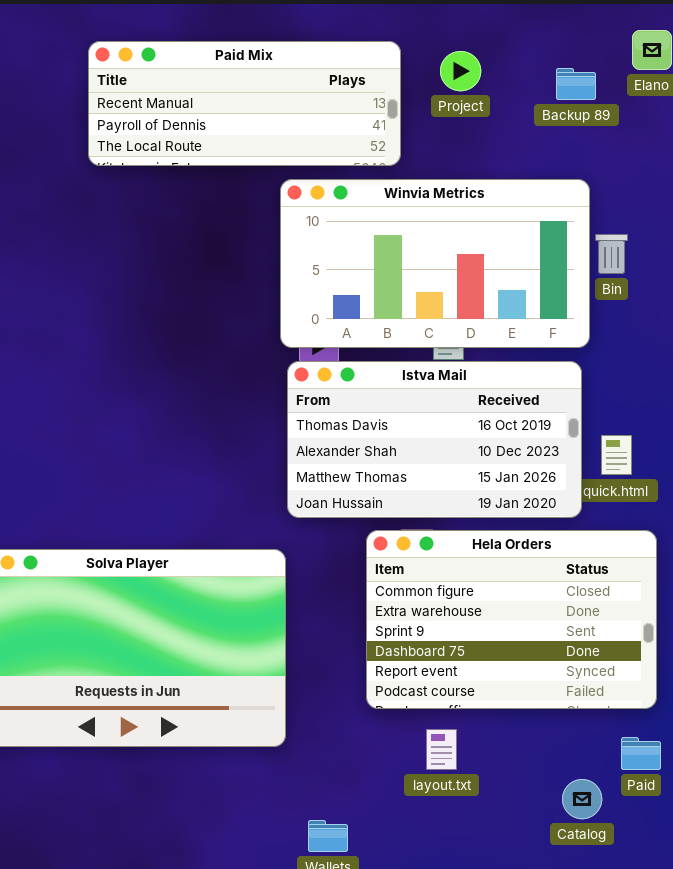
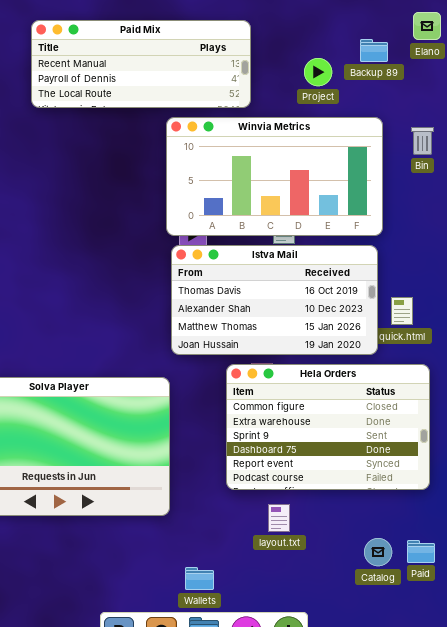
Project: [440,51,481,91] -> [304,58,332,86], moved
Bin: [595,234,628,274] -> [411,127,434,155], moved
Paid: [621,737,661,770] -> [407,540,435,563], moved

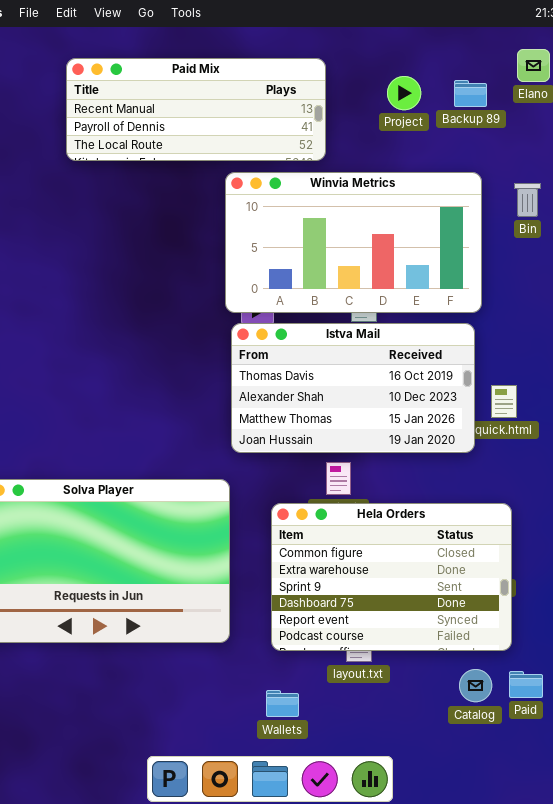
Project: [304,58,332,86] -> [387,76,421,110], moved
Hela Orders: [226,364,430,490] -> [271,503,512,651], moved
Wallets: [185,567,214,590] -> [266,690,299,717], moved

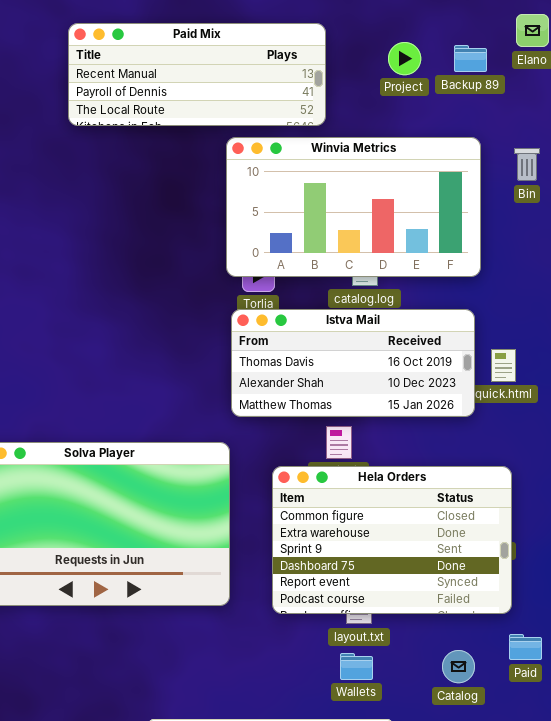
Istva Mail: [231,323,475,453] -> [231,309,475,417], resized
Catalog: [459,669,492,702] -> [442,650,475,683], moved
Wallets: [266,690,299,717] -> [340,653,373,680], moved

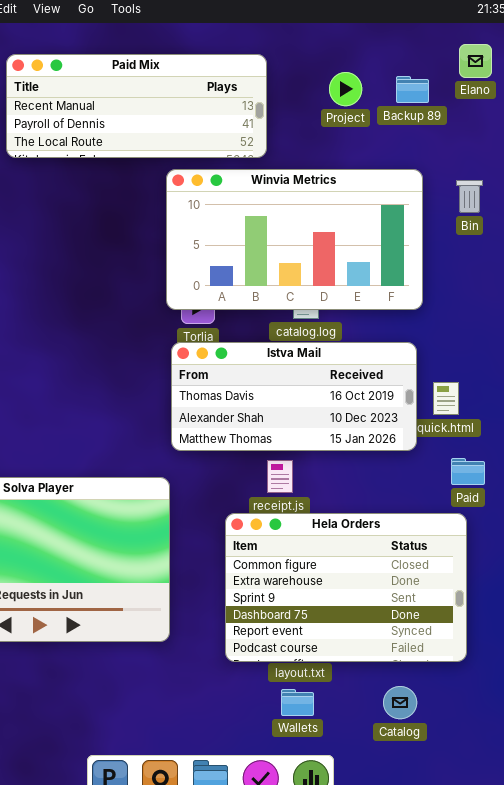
Hela Orders: [272,466,512,614] -> [225,513,467,662], moved
Paid: [509,634,542,660] -> [451,458,485,485], moved

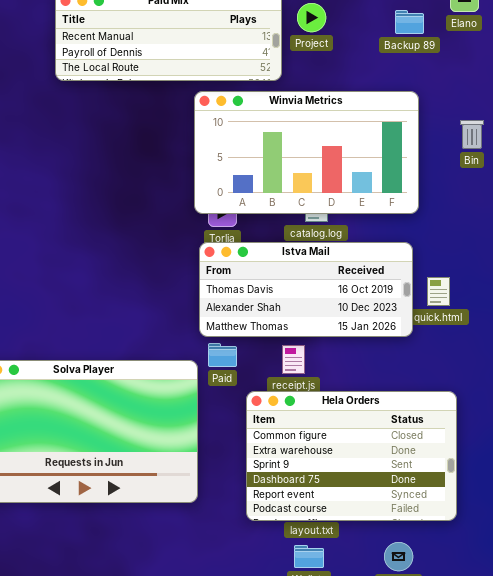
Project: [329,72,362,106] -> [297,3,326,32], moved
Bin: [456,180,483,213] -> [460,120,484,149], moved
Paid: [451,458,485,485] -> [208,343,237,367], moved

